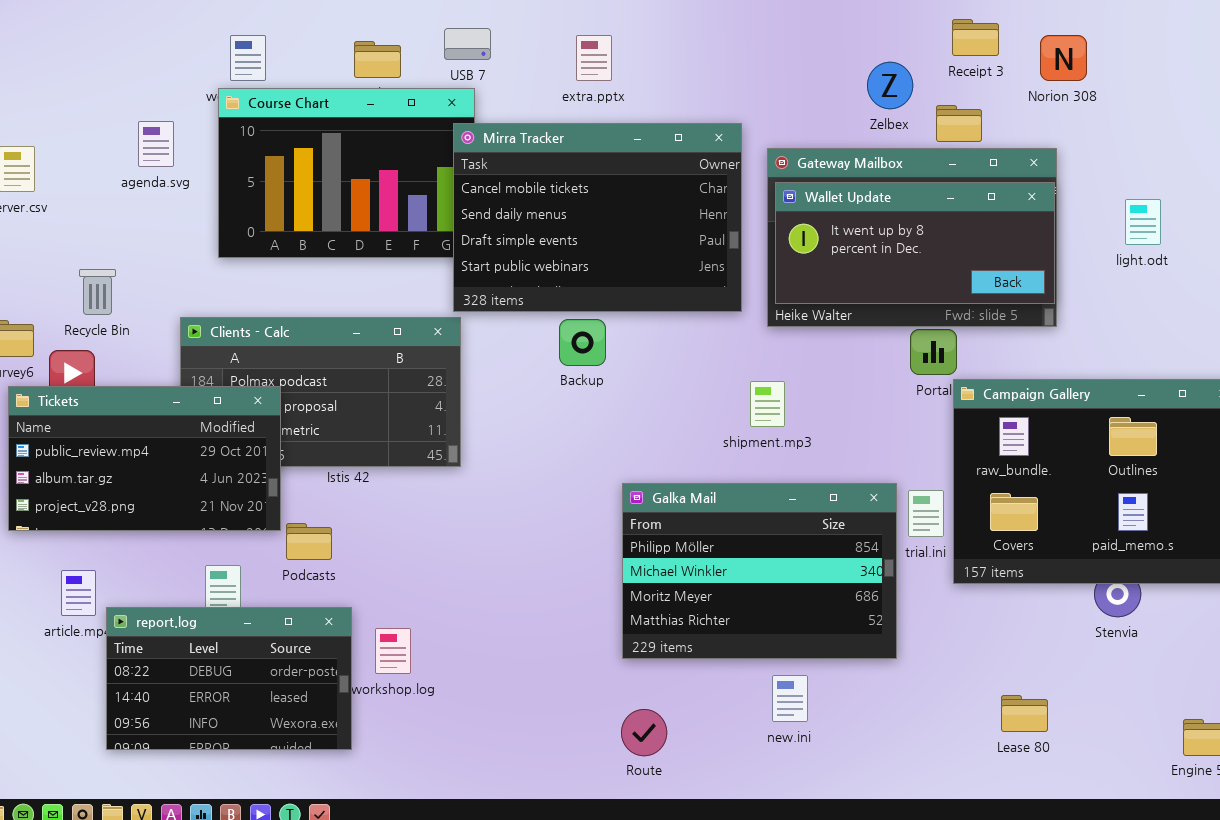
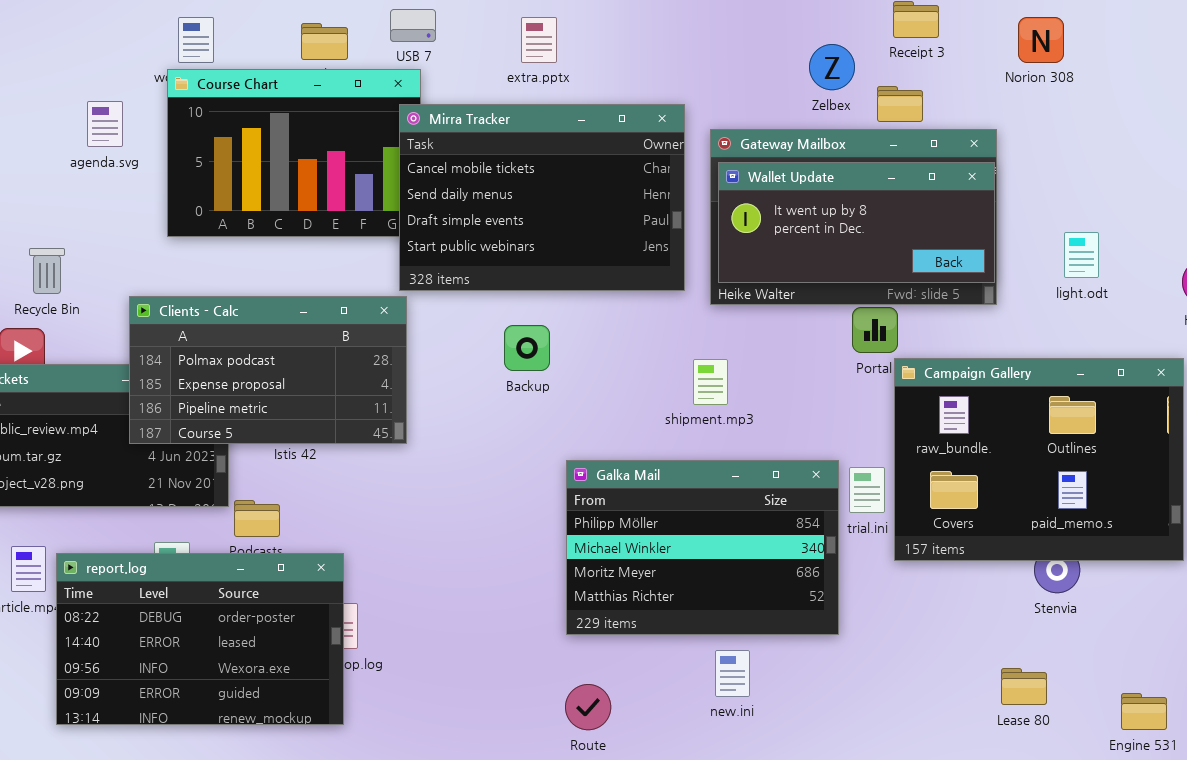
Norion 308: [1040,35,1087,81] -> [1018,17,1064,63], moved
light.odt: [1125,199,1161,245] -> [1064,232,1099,278], moved
Clients - Calc: [180,317,461,467] -> [129,296,407,444], raised
Backup: [559,319,606,366] -> [504,325,550,371], moved
report.log: [106,607,352,750] -> [56,553,344,725], resized
Lease 80: [1001,695,1048,732] -> [1001,668,1047,705], moved

